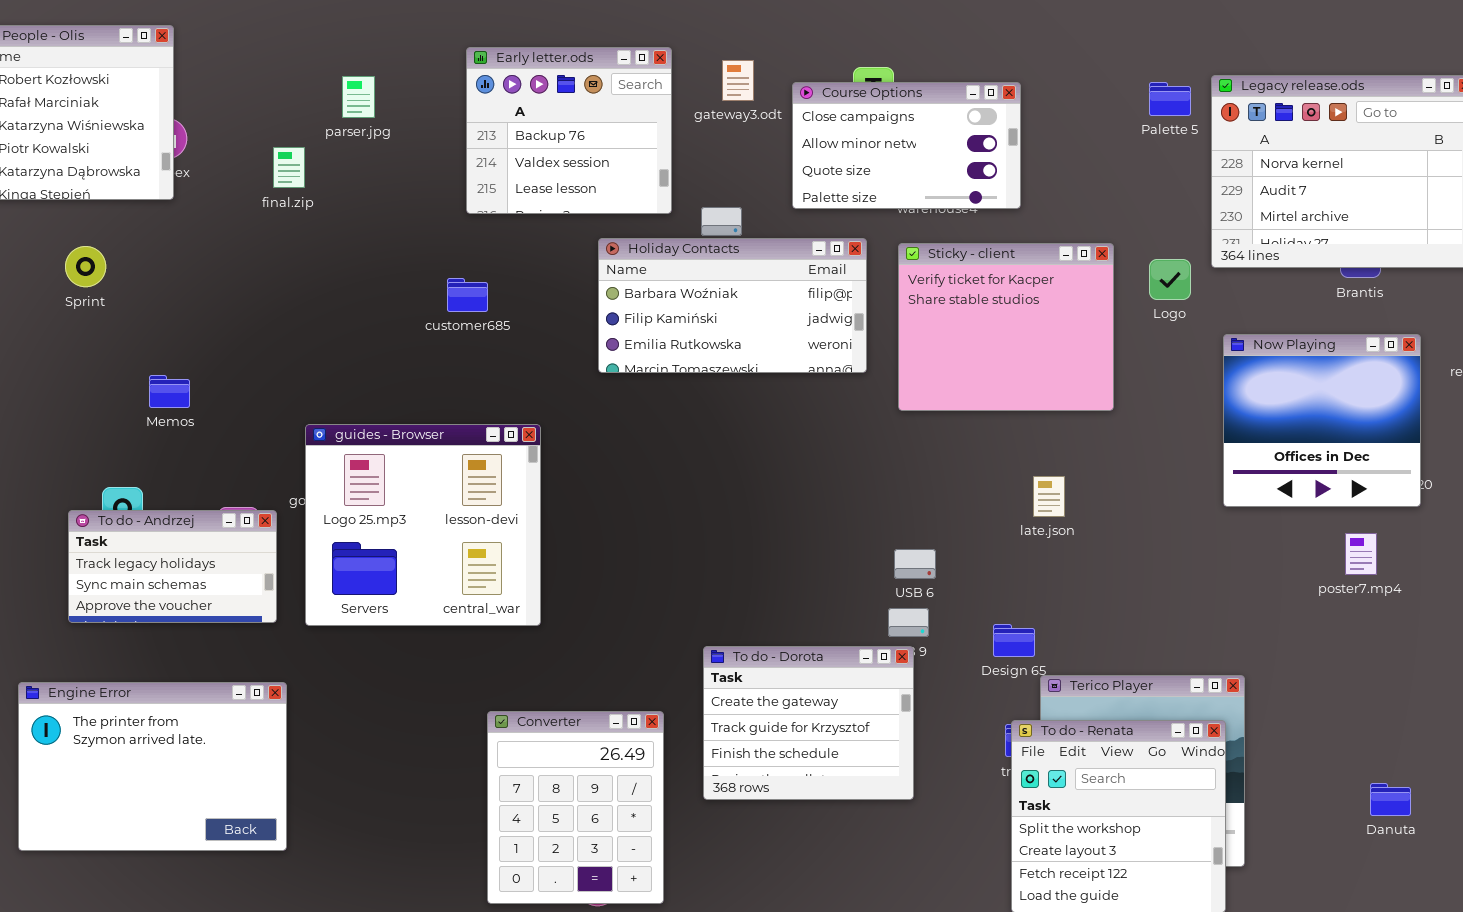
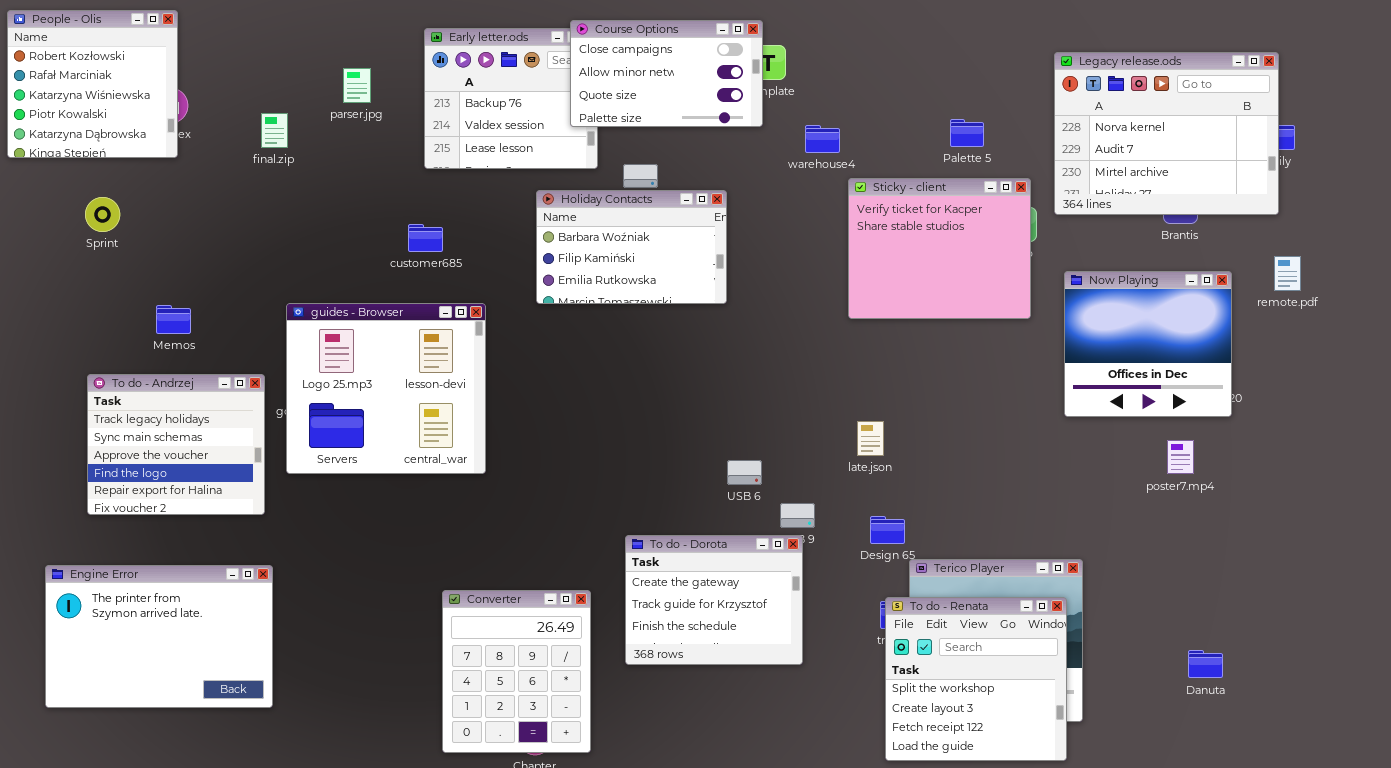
parser.jpg: [342,76,375,118] -> [343,68,371,103], moved
Course Options: [792,82,1021,209] -> [570,20,763,127], moved
Palette 5: [1149,82,1191,116] -> [950,119,984,147], moved
Holiday Contacts: [598,238,867,373] -> [536,190,727,304], resized
Sticky - client: [898,243,1114,411] -> [848,178,1031,319], moved
guides - Browser: [305,424,541,626] -> [286,303,486,474], moved
late.json: [1033,476,1065,517] -> [857,421,884,456], moved
To do - Andrzej: [68,510,277,623] -> [87,374,265,515], resized
USB 6: [894,549,936,579] -> [727,460,762,485], moved

